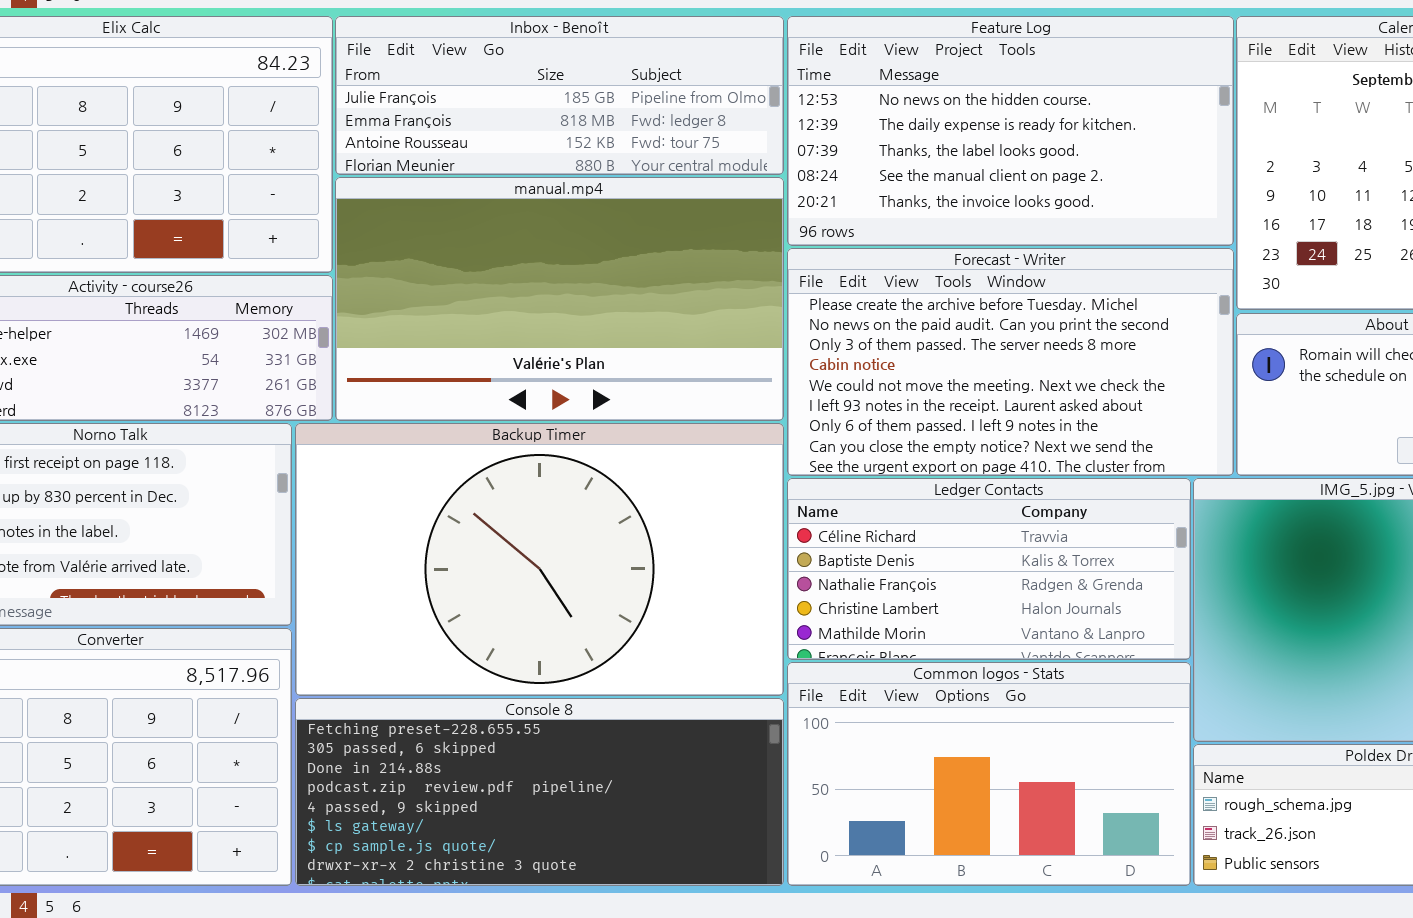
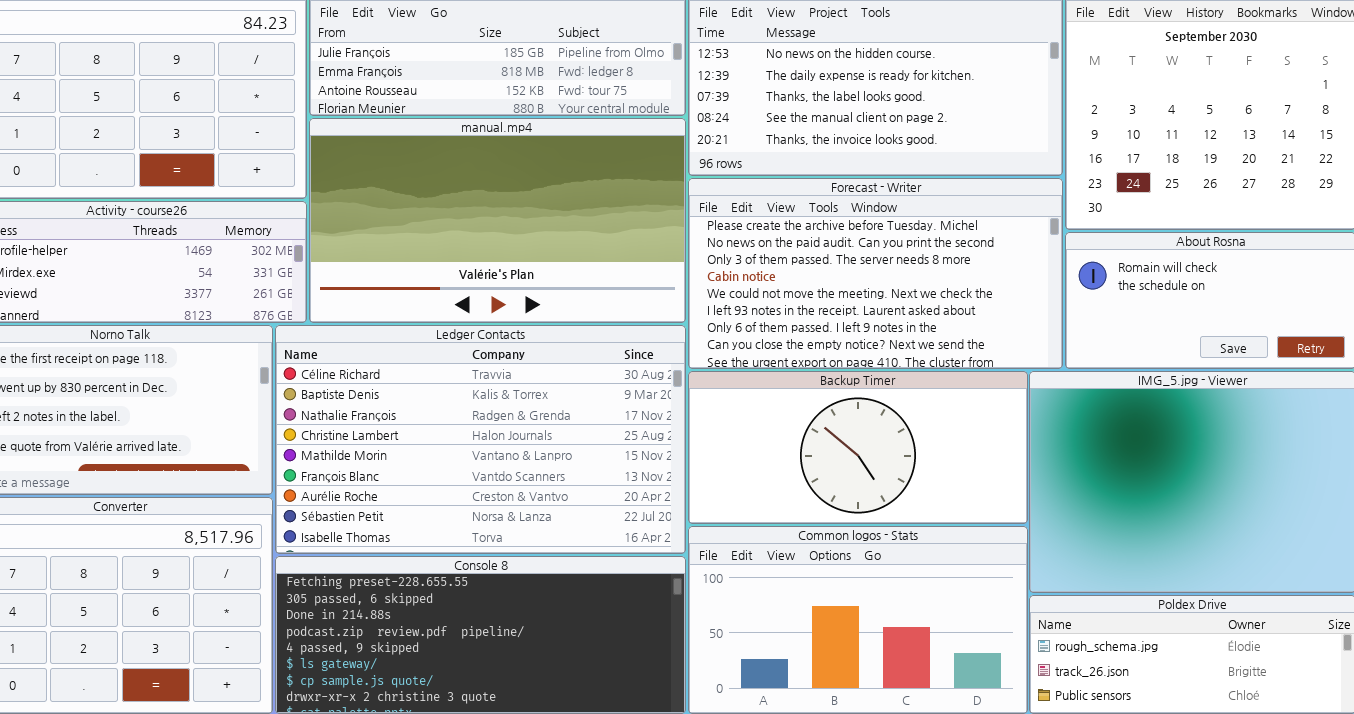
Backup Timer: [295,423,784,696] -> [688,371,1028,524], moved, resized
Ledger Contacts: [787,478,1191,660] -> [275,325,686,554], moved, resized

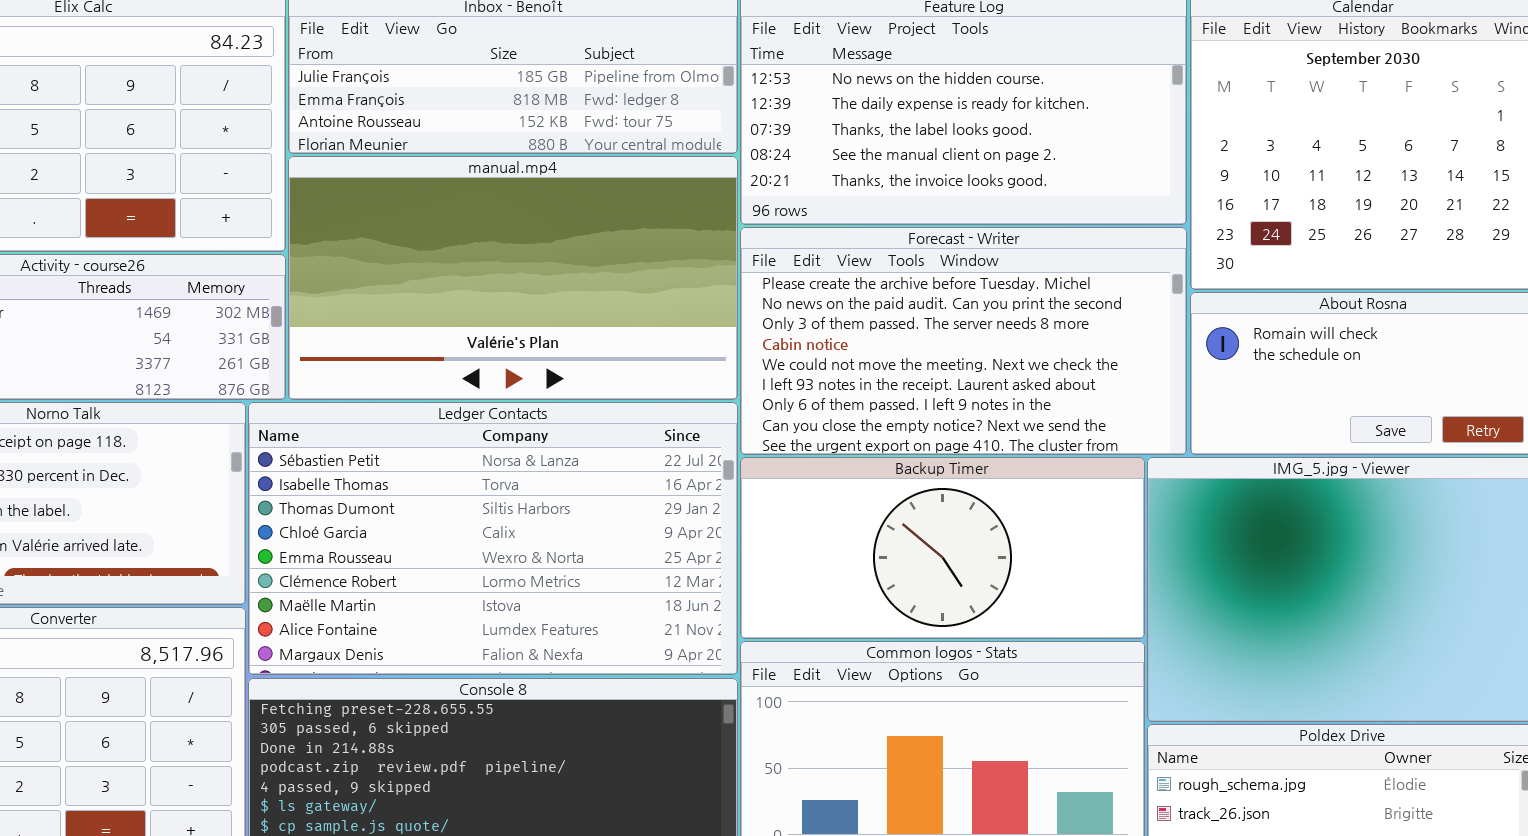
Ledger Contacts: [275,325,686,554] -> [248,402,738,675], scrolled down 7 rows

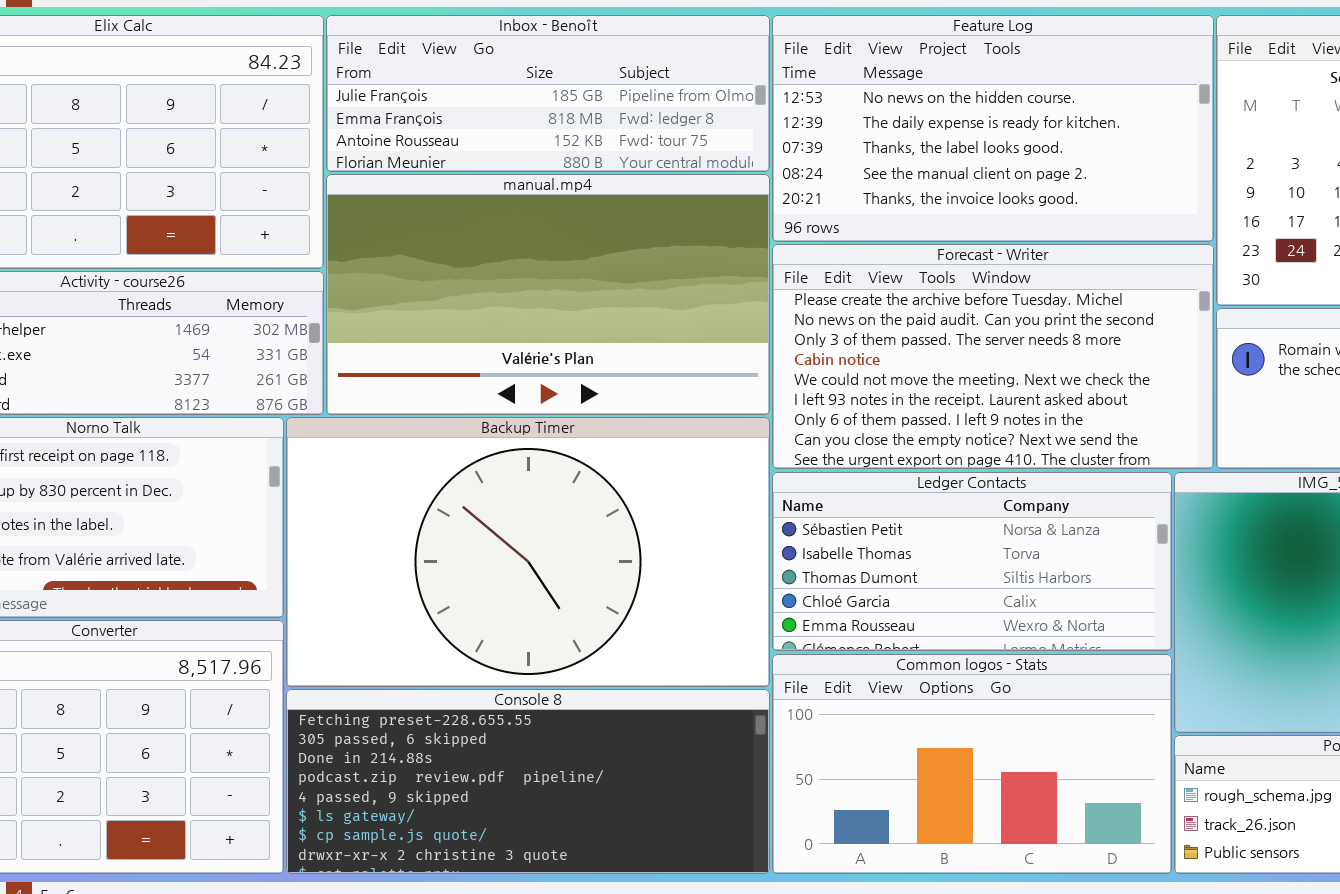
Ledger Contacts: [248,402,738,675] -> [772,472,1172,651], moved, resized
Backup Timer: [740,457,1145,639] -> [286,417,770,687], moved, resized

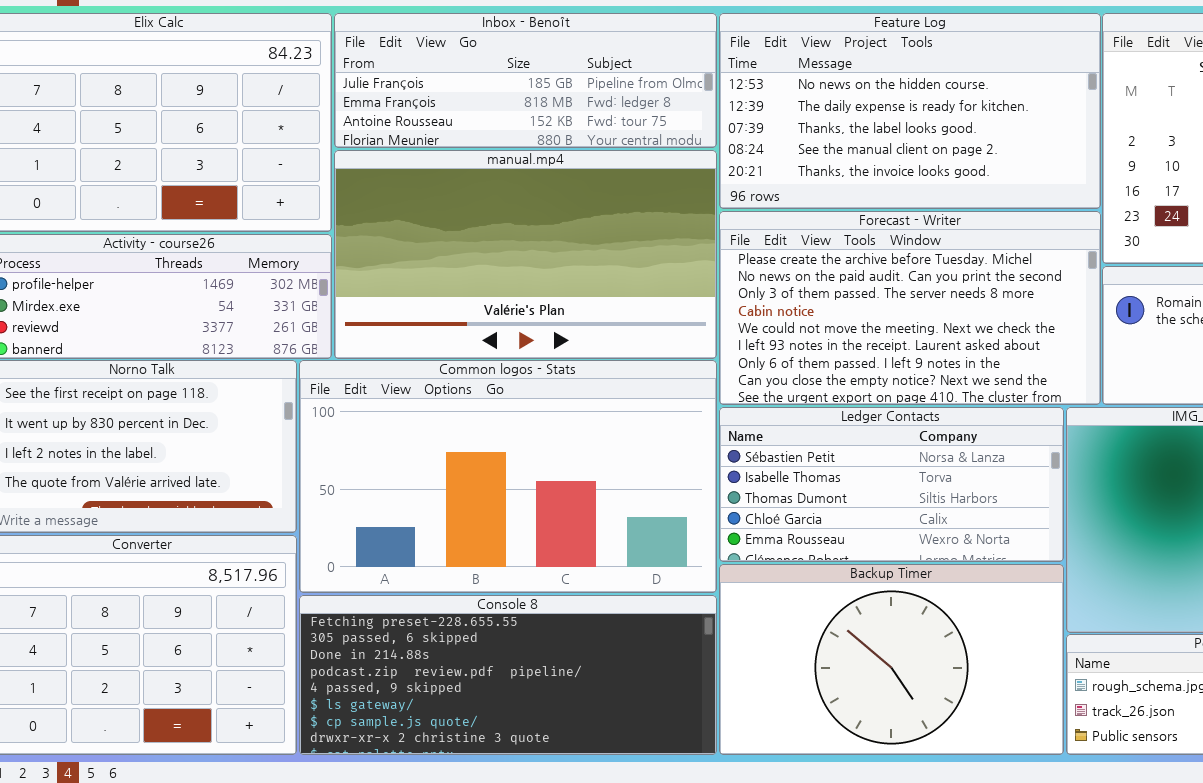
Backup Timer: [286,417,770,687] -> [719,564,1064,755], moved, resized
Common logos - Stats: [772,654,1172,874] -> [299,360,717,593], moved, resized

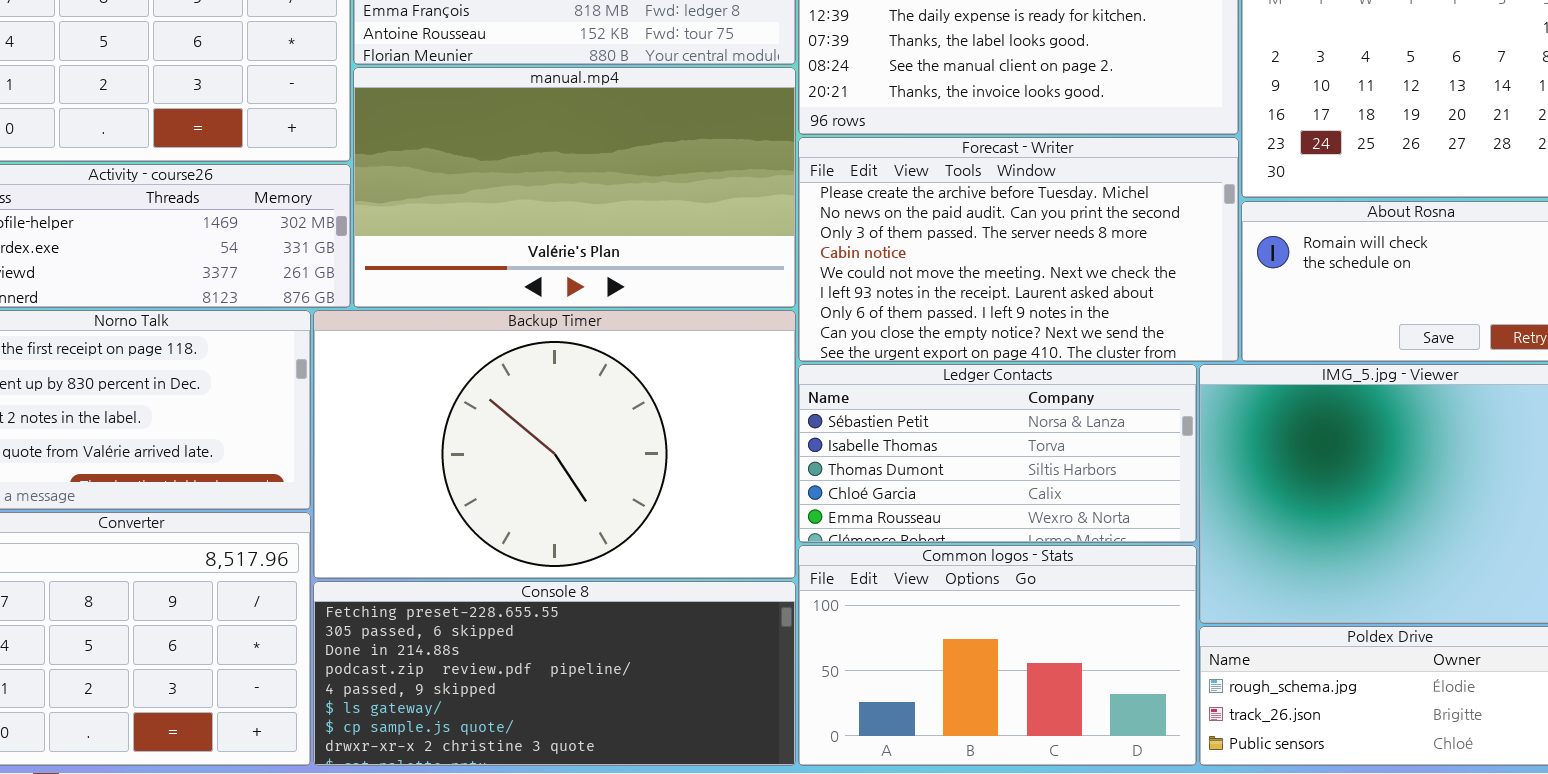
Common logos - Stats: [299,360,717,593] -> [798,545,1197,766], moved, resized
Backup Timer: [719,564,1064,755] -> [313,310,796,579], moved, resized

